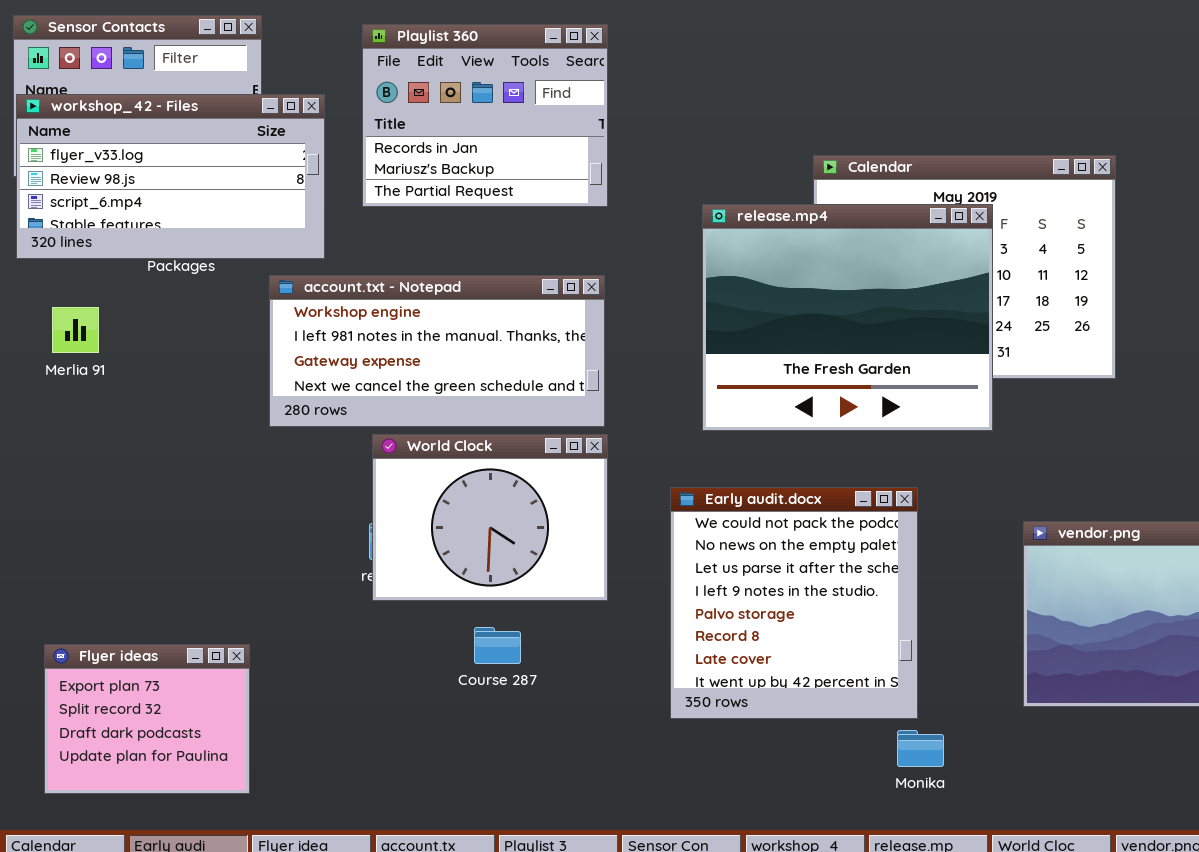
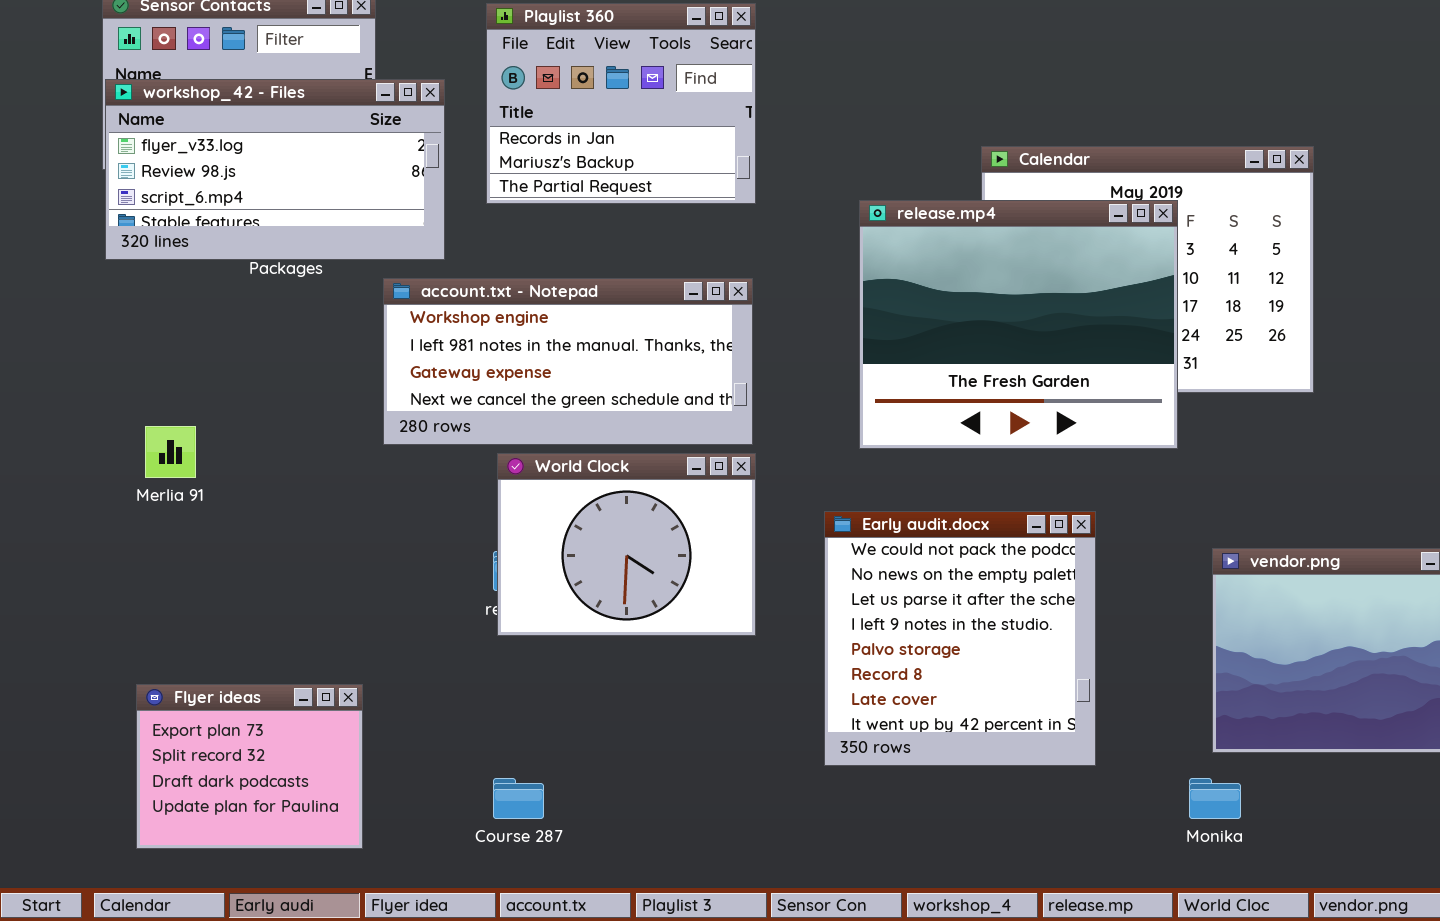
Merlia 91: [52,307,99,353] -> [145,426,196,478], moved
Course 287: [474,627,521,664] -> [493,778,544,819], moved
Monika: [897,730,944,767] -> [1189,778,1241,819], moved

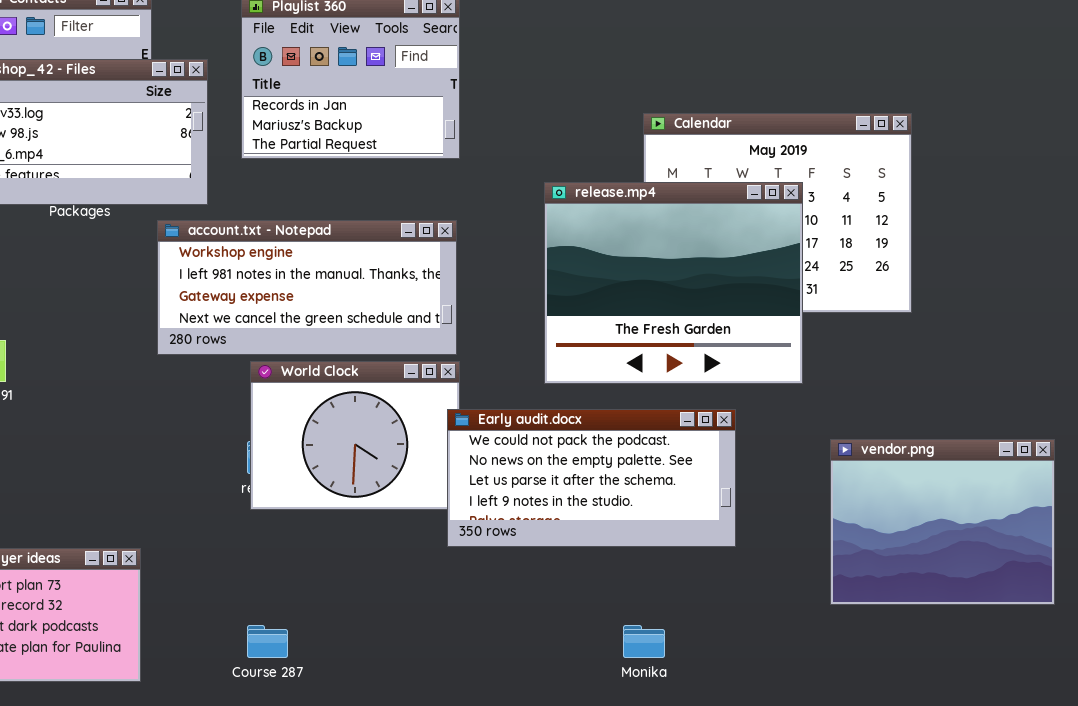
release.mp4: [859,200,1178,449] -> [544,182,803,384], moved
Early audit.docx: [824,511,1096,766] -> [447,409,736,547], resized
Monika: [1189,778,1241,819] -> [623,625,665,658], moved

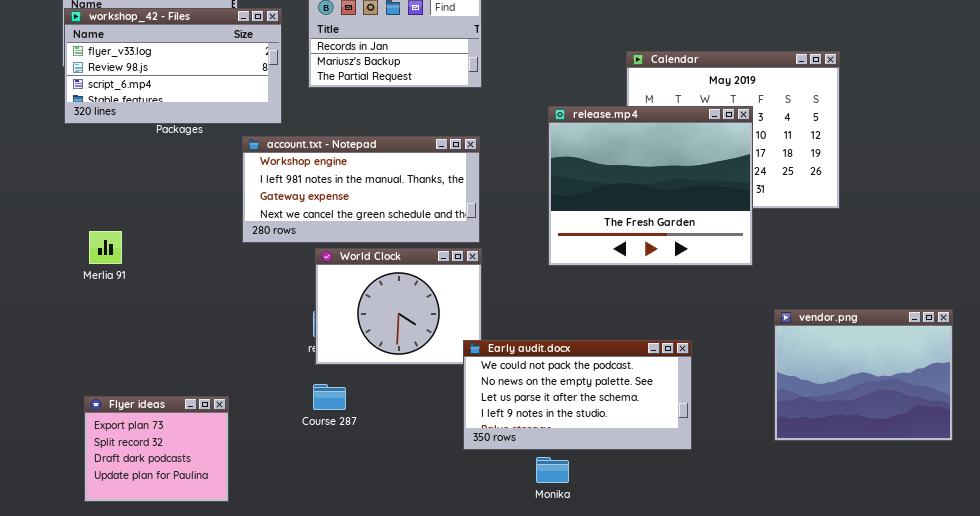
Early audit.docx: [447,409,736,547] -> [463,340,692,450], moved
Course 287: [247,625,288,658] -> [313,384,346,410], moved
Monika: [623,625,665,658] -> [536,457,569,483], moved

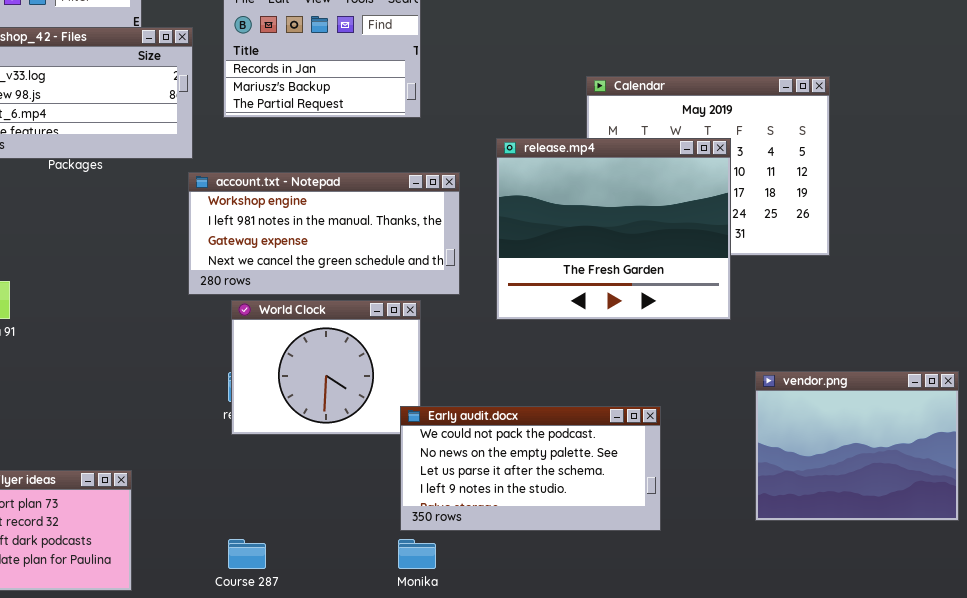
account.txt - Notepad: [242,136,480,243] -> [188,172,460,295], moved
Course 287: [313,384,346,410] -> [228,539,266,569], moved
Monika: [536,457,569,483] -> [398,539,436,569], moved

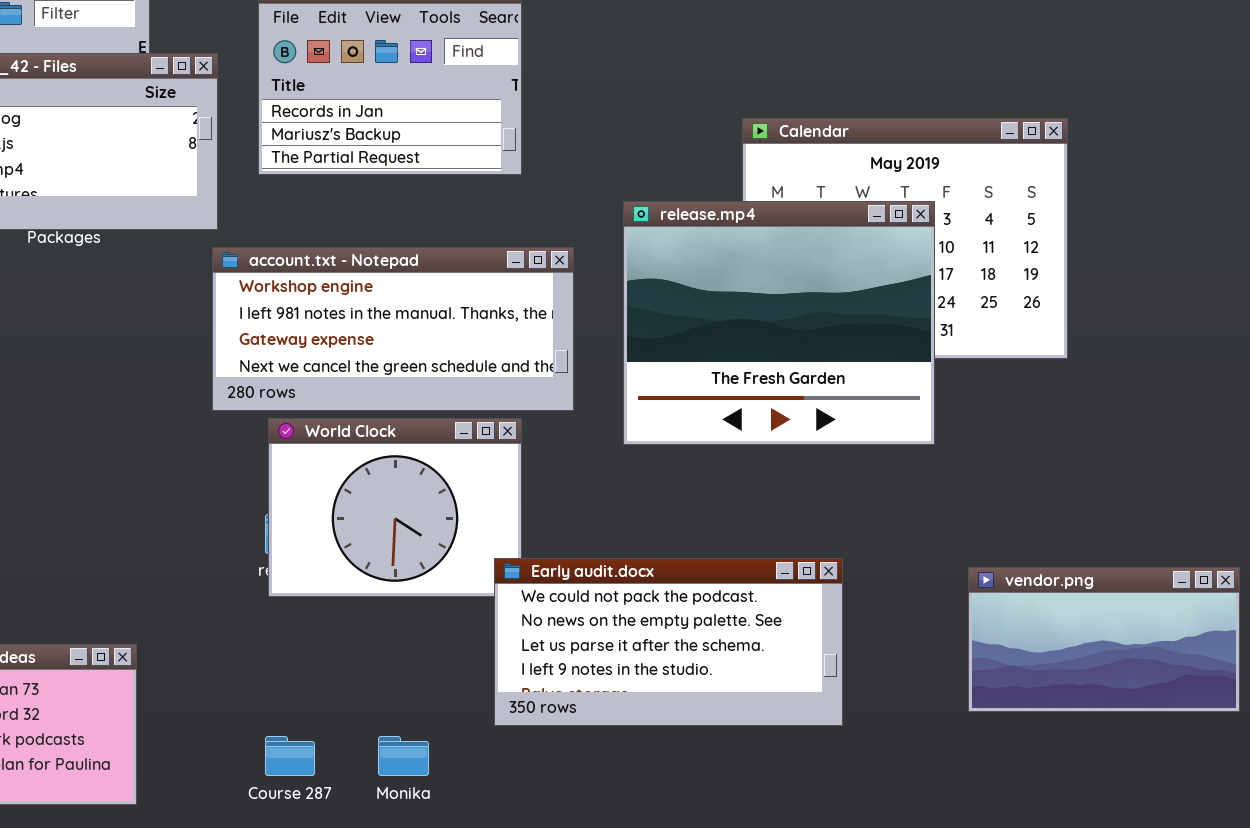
vendor.png: [755,371,959,521] -> [968,567,1240,712], resized
Monika: [398,539,436,569] -> [378,736,429,776], moved

